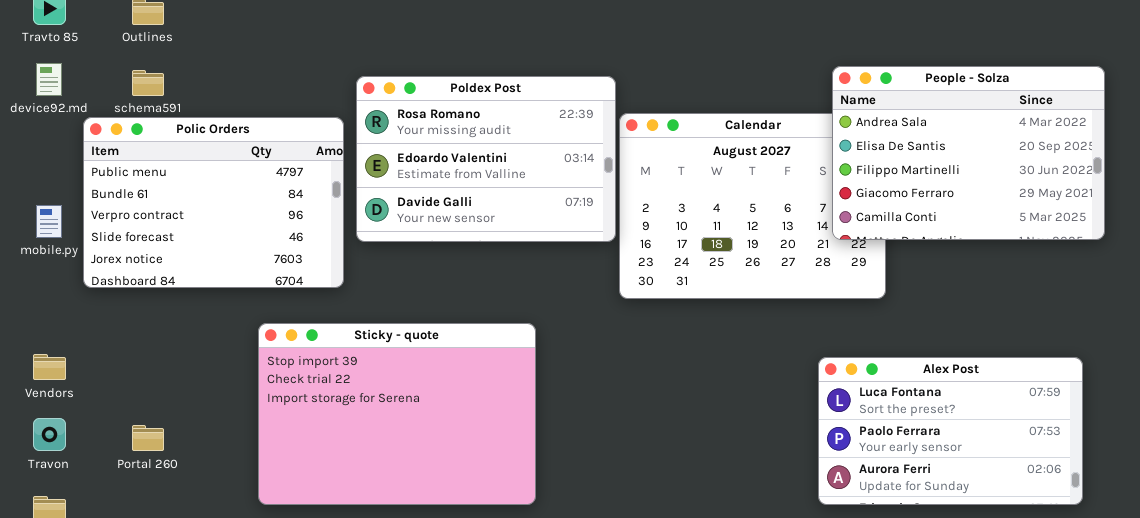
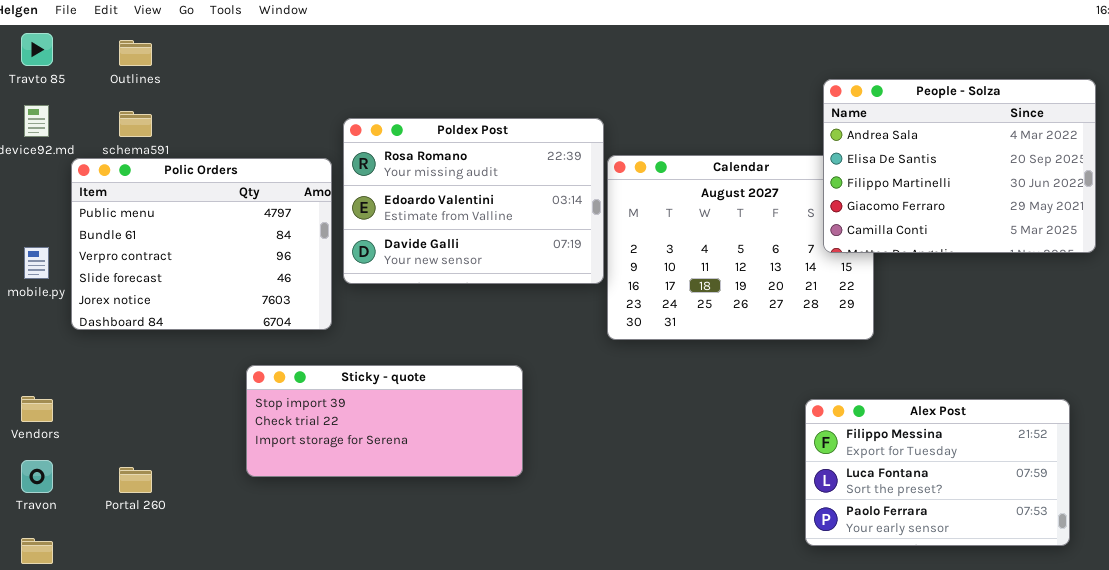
People - Solza: [832,66,1105,240] -> [823,79,1096,253], moved
Sticky - quote: [258,323,536,505] -> [246,365,523,477], resized
Alex Post: [818,357,1083,505] -> [805,399,1070,546], scrolled up 1 row

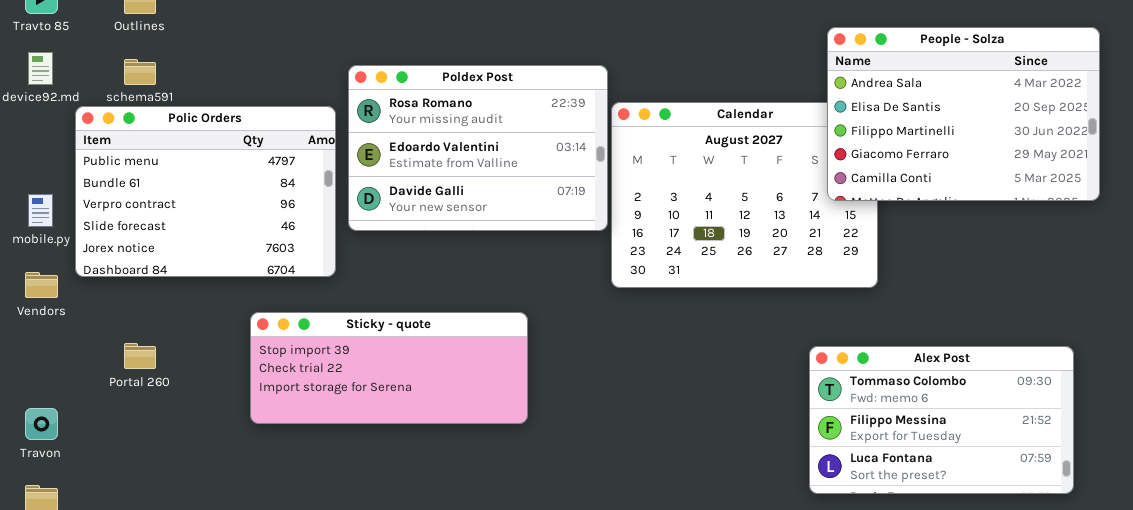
Vendors: [21,396,53,422] -> [25,272,58,298], moved
Alex Post: [805,399,1070,546] -> [809,346,1074,494], scrolled up 1 row
Portal 260: [119,467,152,493] -> [124,343,156,369], moved

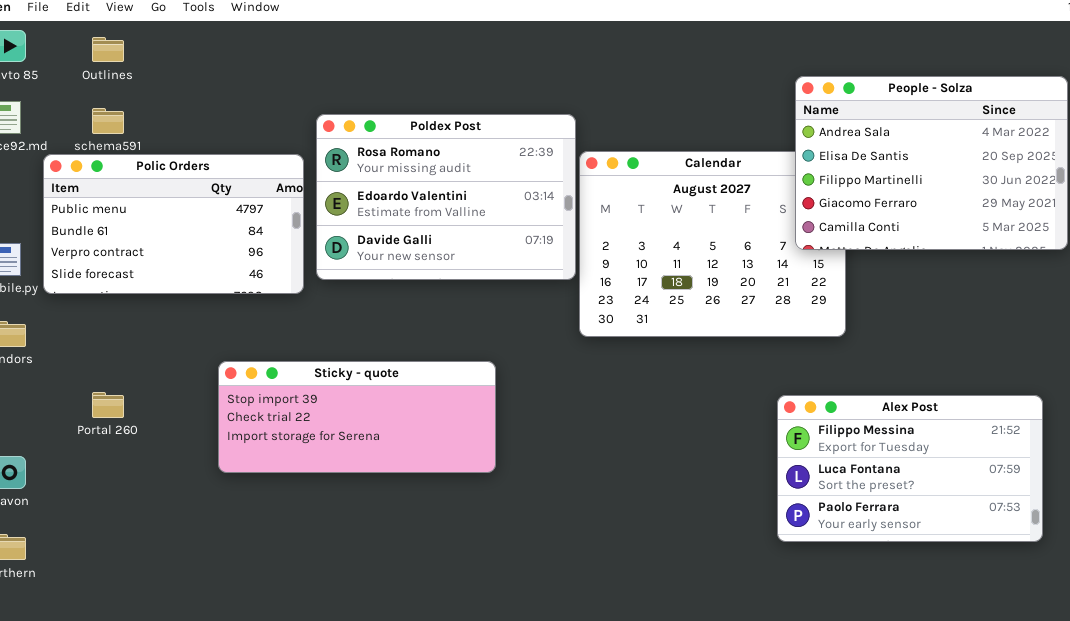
Polic Orders: [75,106,336,277] -> [43,154,304,294], resized
Alex Post: [809,346,1074,494] -> [777,395,1043,542], scrolled down 1 row

